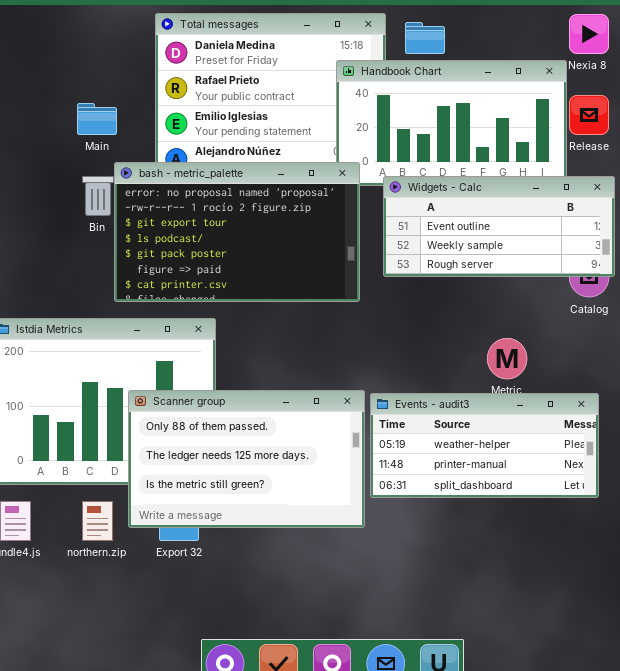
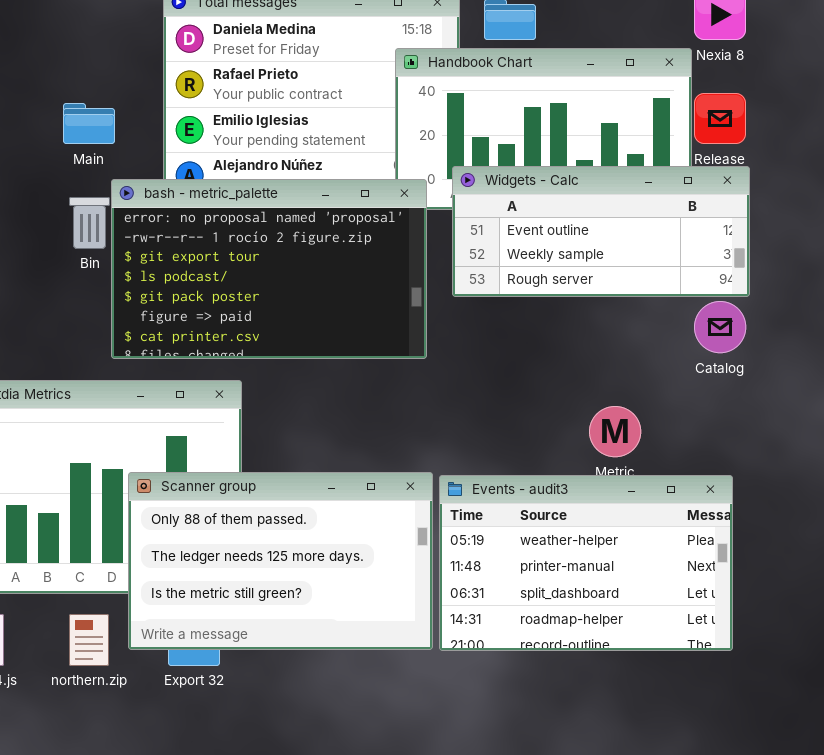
Widgets - Calc: [383,176,615,277] -> [452,166,750,297], moved
Events - audit3: [370,393,599,498] -> [439,475,733,651], resized

